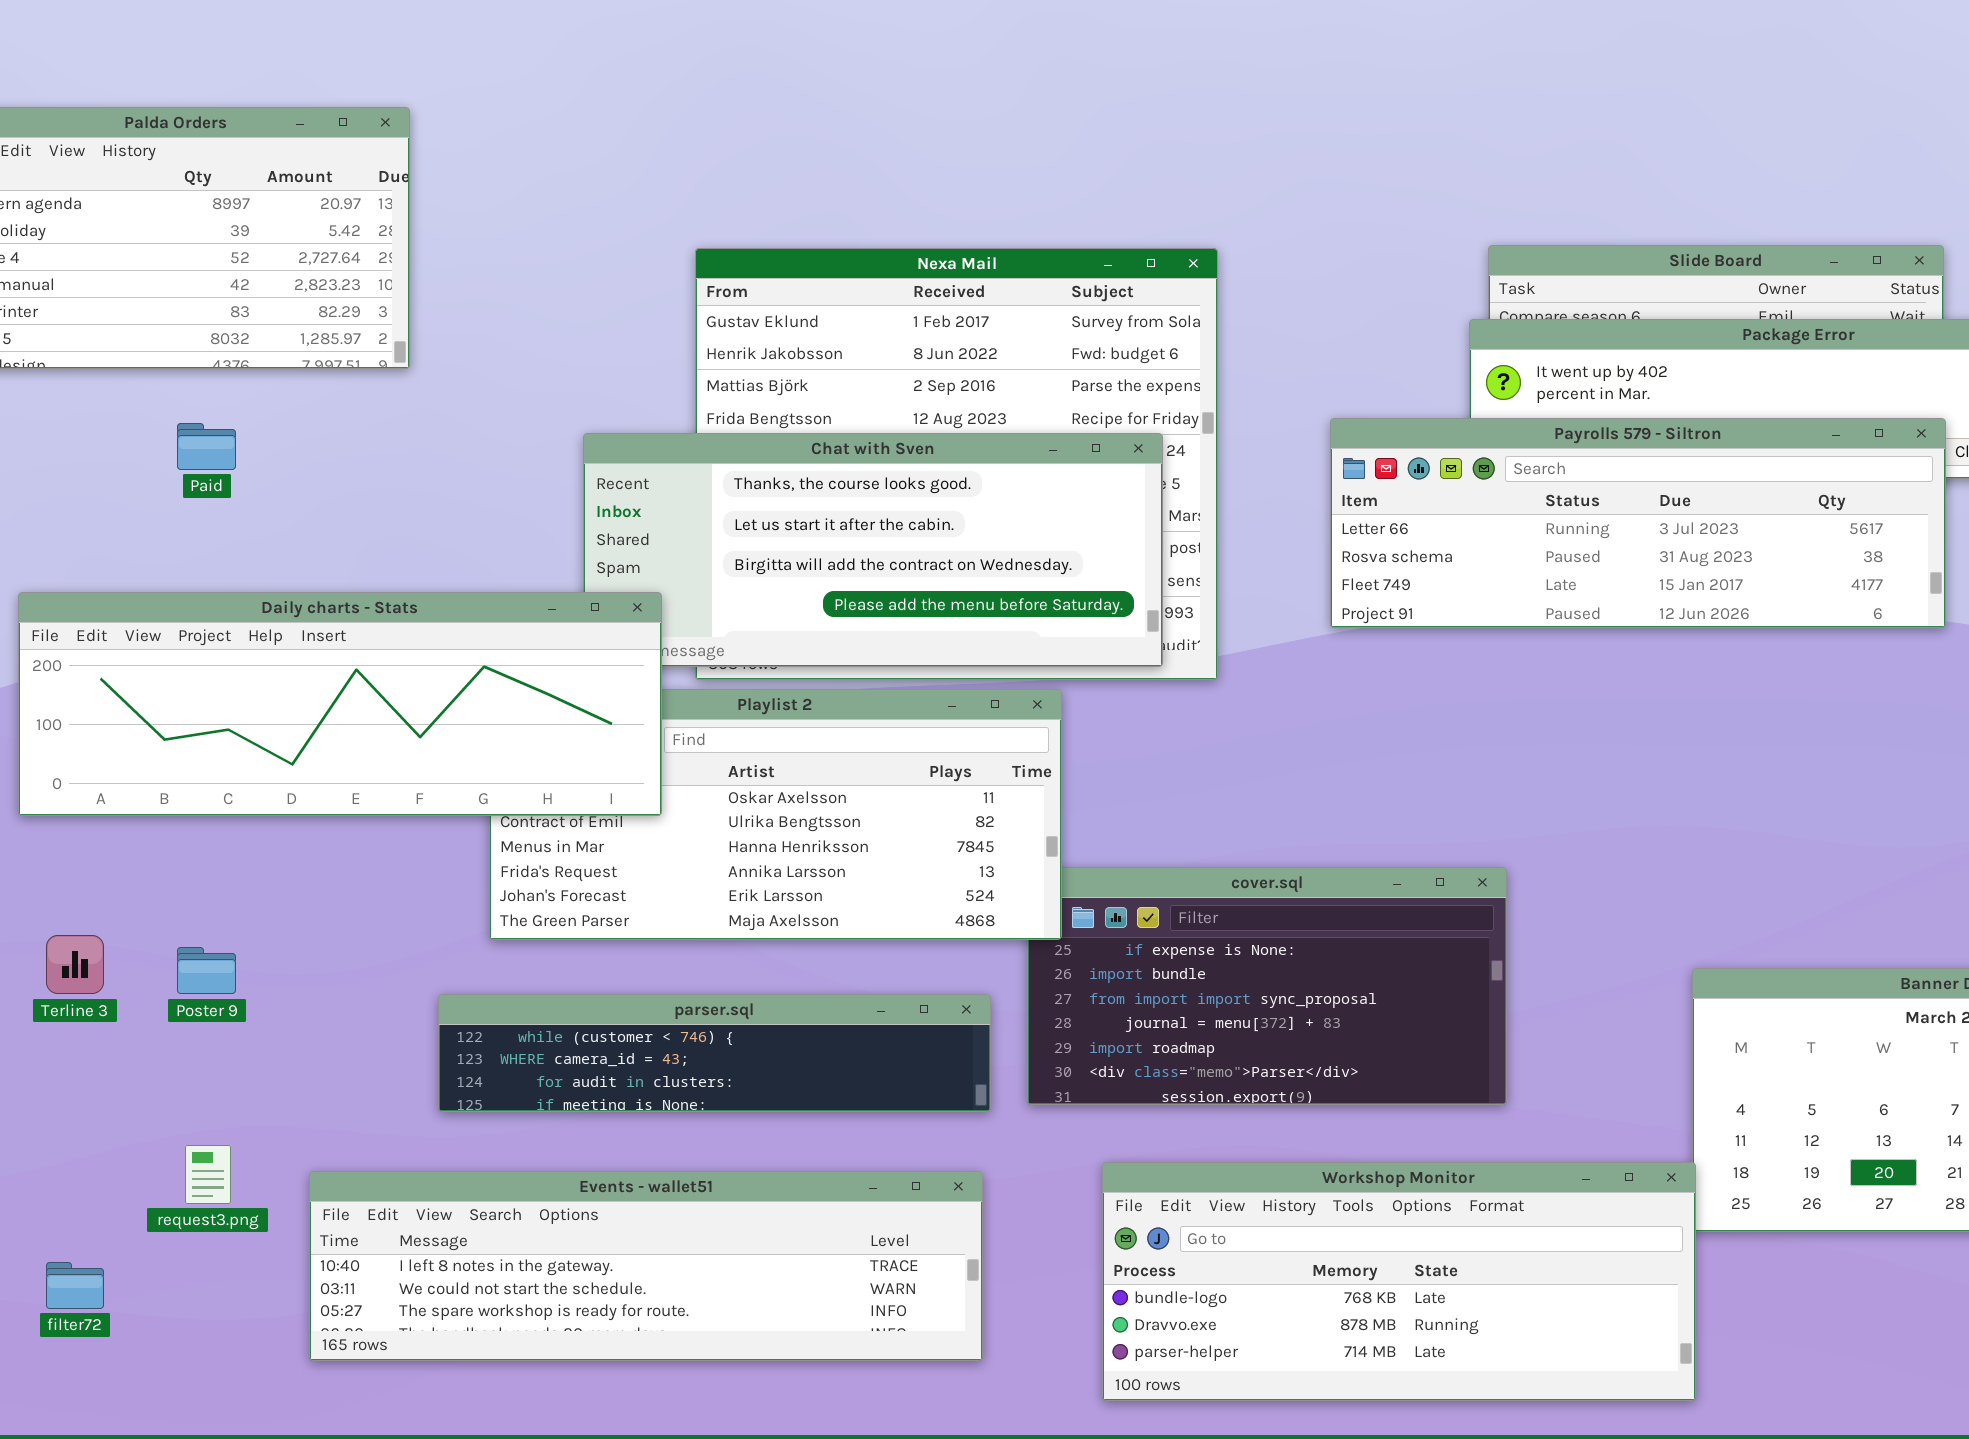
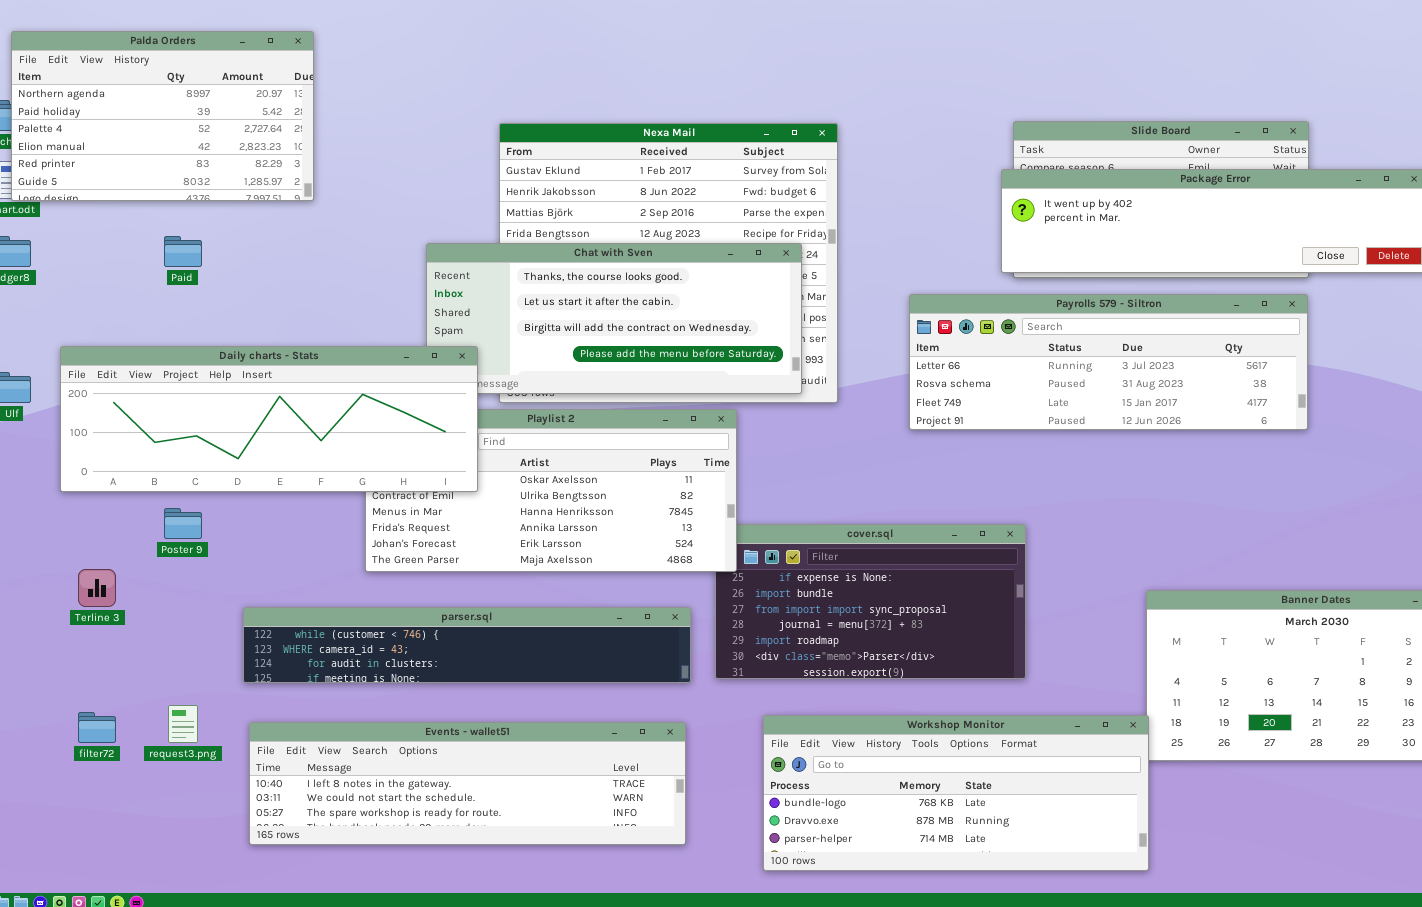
Payrolls 579 - Siltron: [1330,418,1946,628] -> [909,294,1308,430], moved
Poster 9: [177,947,236,994] -> [164,508,202,539], moved
parser.sql: [438,994,991,1112] -> [243,607,691,683], resized
filter72: [46,1262,104,1309] -> [78,712,116,743], moved

